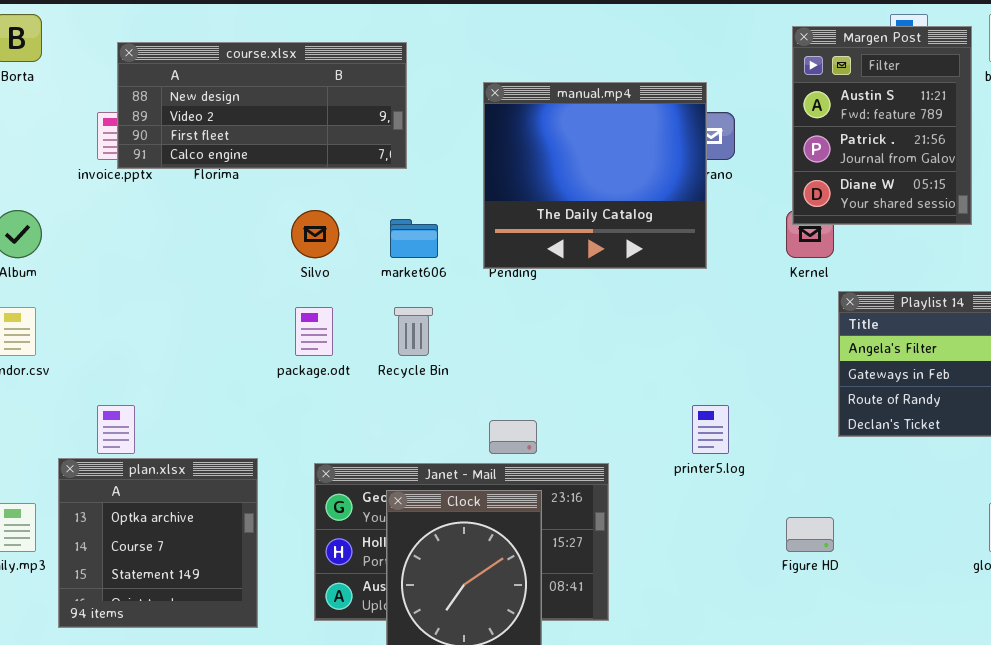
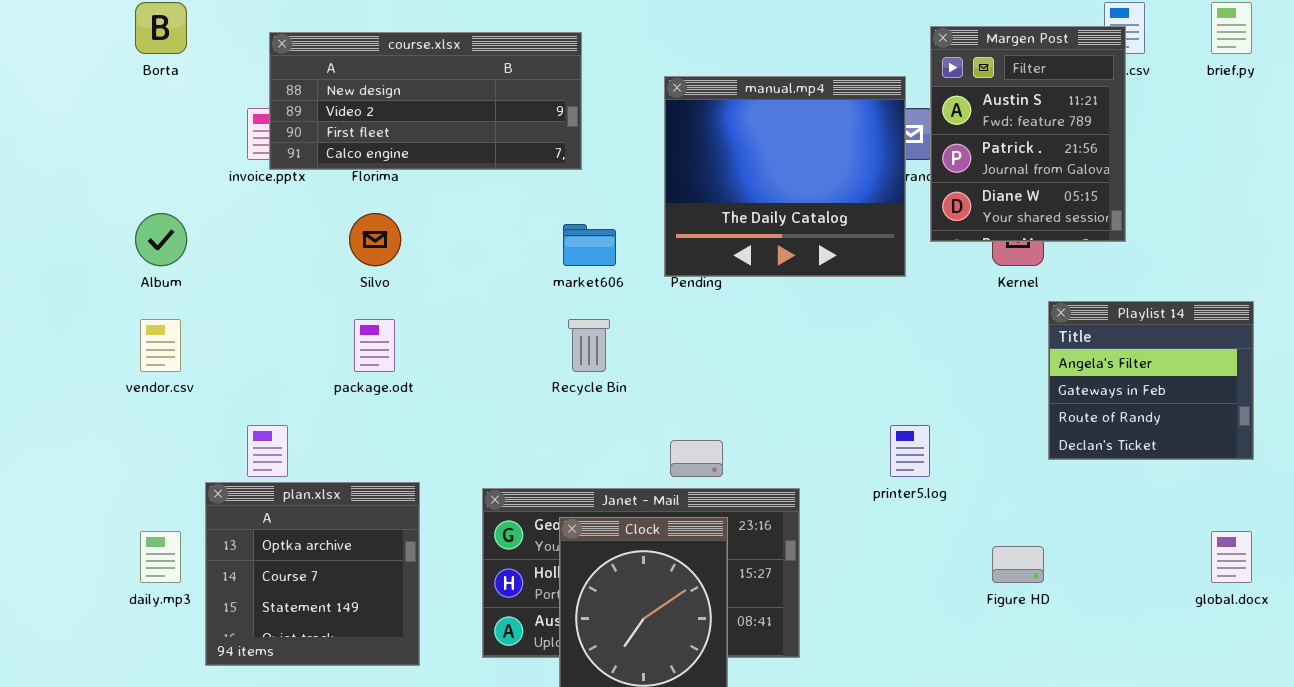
Margen Post: [792,26,972,225] -> [930,26,1126,242], moved
Silvo: [291,210,339,258] -> [349,213,401,266], moved
package.odt: [295,307,333,356] -> [354,319,395,372], moved

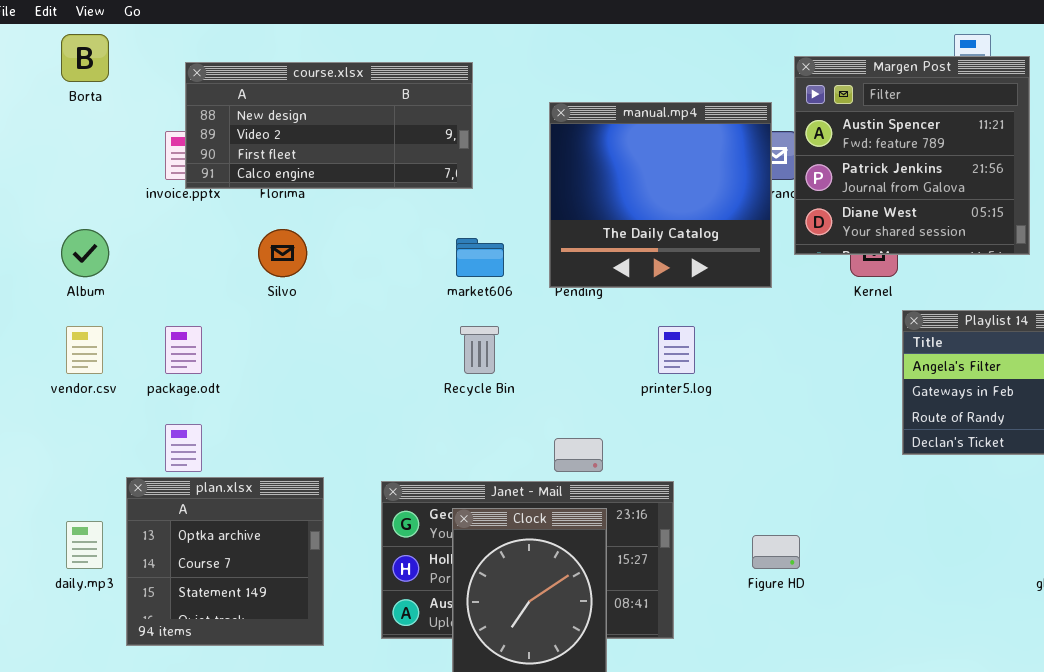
Margen Post: [930,26,1126,242] -> [794,56,1030,255], resized
package.odt: [354,319,395,372] -> [165,326,202,374], moved
printer5.log: [890,425,930,477] -> [658,326,695,374], moved
Figure HD: [992,546,1044,583] -> [752,535,800,569], moved

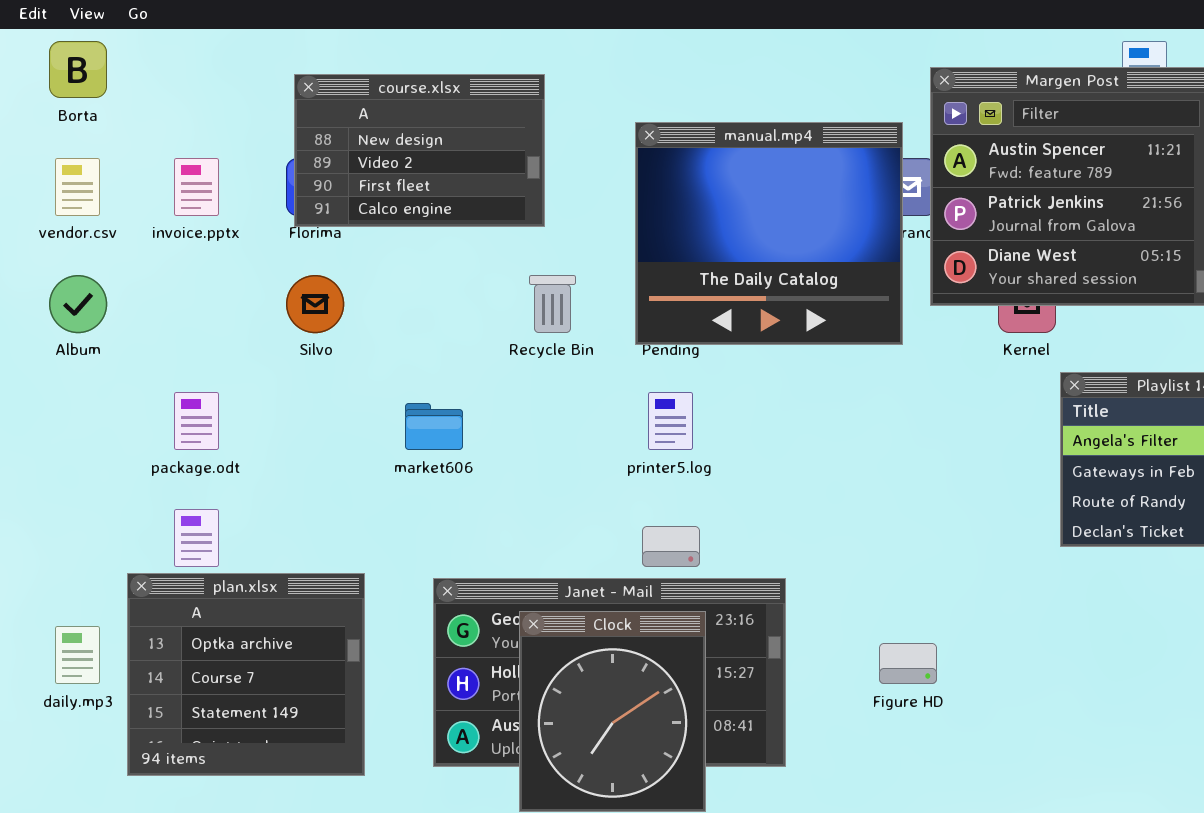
course.xlsx: [185,62,473,189] -> [294,74,545,227], resized
market606: [456,238,504,277] -> [405,403,463,450], moved
vendor.csv: [66,326,103,374] -> [55,158,100,216], moved
Recycle Bin: [460,326,499,374] -> [529,275,576,333], moved
printer5.log: [658,326,695,374] -> [648,392,693,450], moved

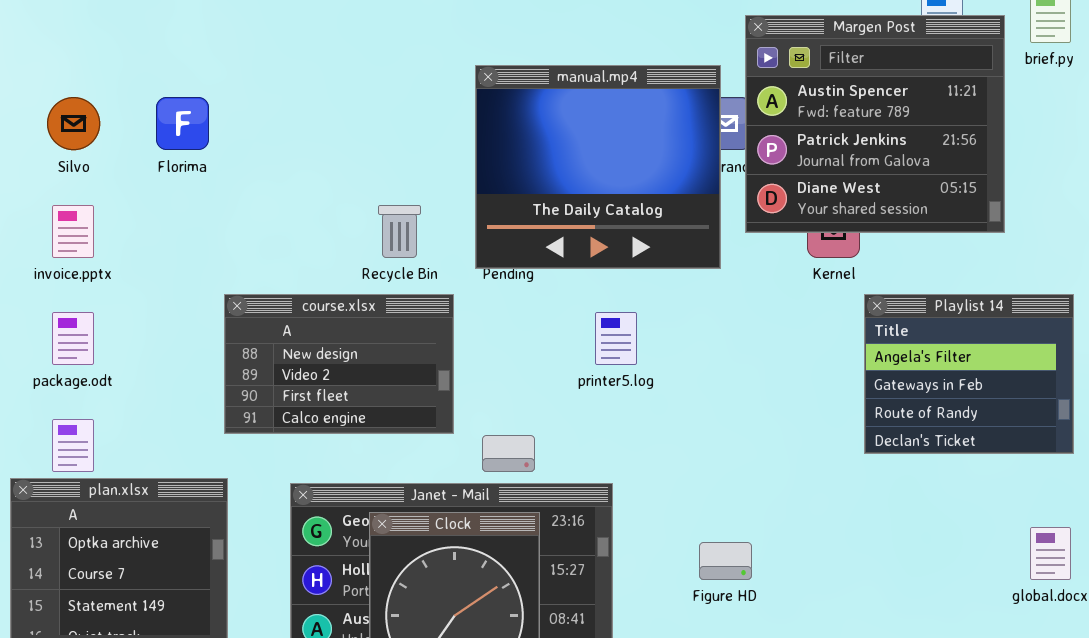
course.xlsx: [294,74,545,227] -> [224,294,454,434], moved
invoice.pptx: [174,158,219,216] -> [52,205,94,258], moved
Silvo: [286,275,344,333] -> [47,97,100,150], moved
printer5.log: [648,392,693,450] -> [595,312,637,365], moved

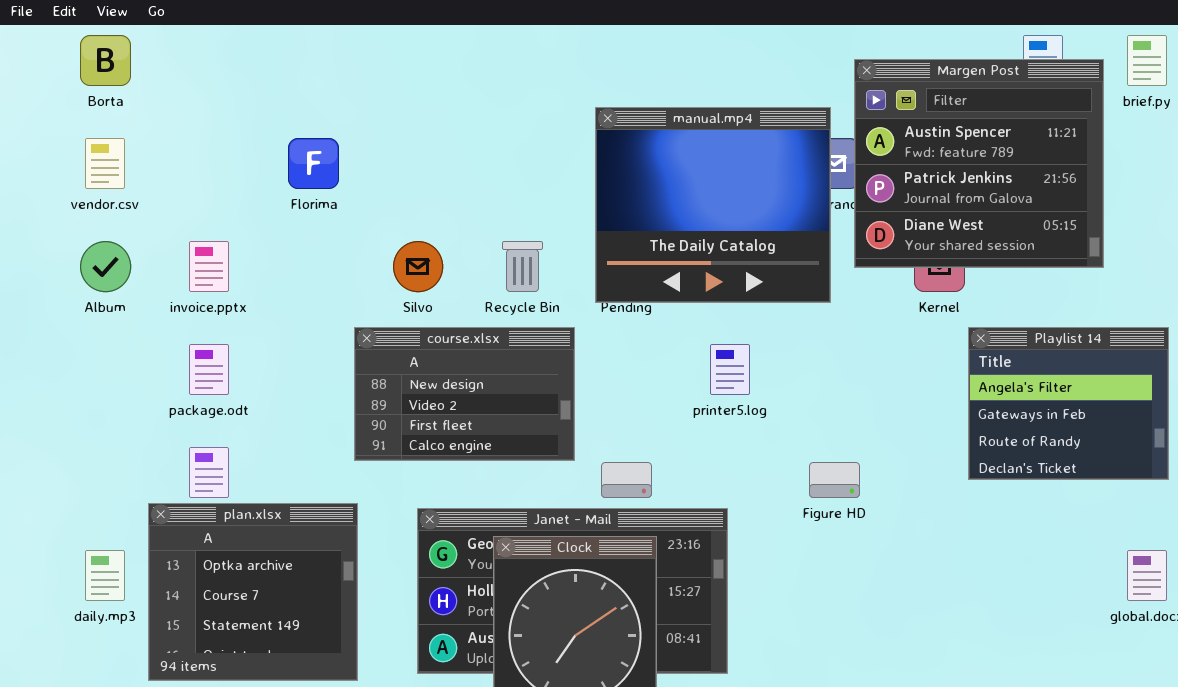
Silvo: [47,97,100,150] -> [393,241,443,292], moved
Figure HD: [699,542,752,580] -> [809,462,860,498], moved

